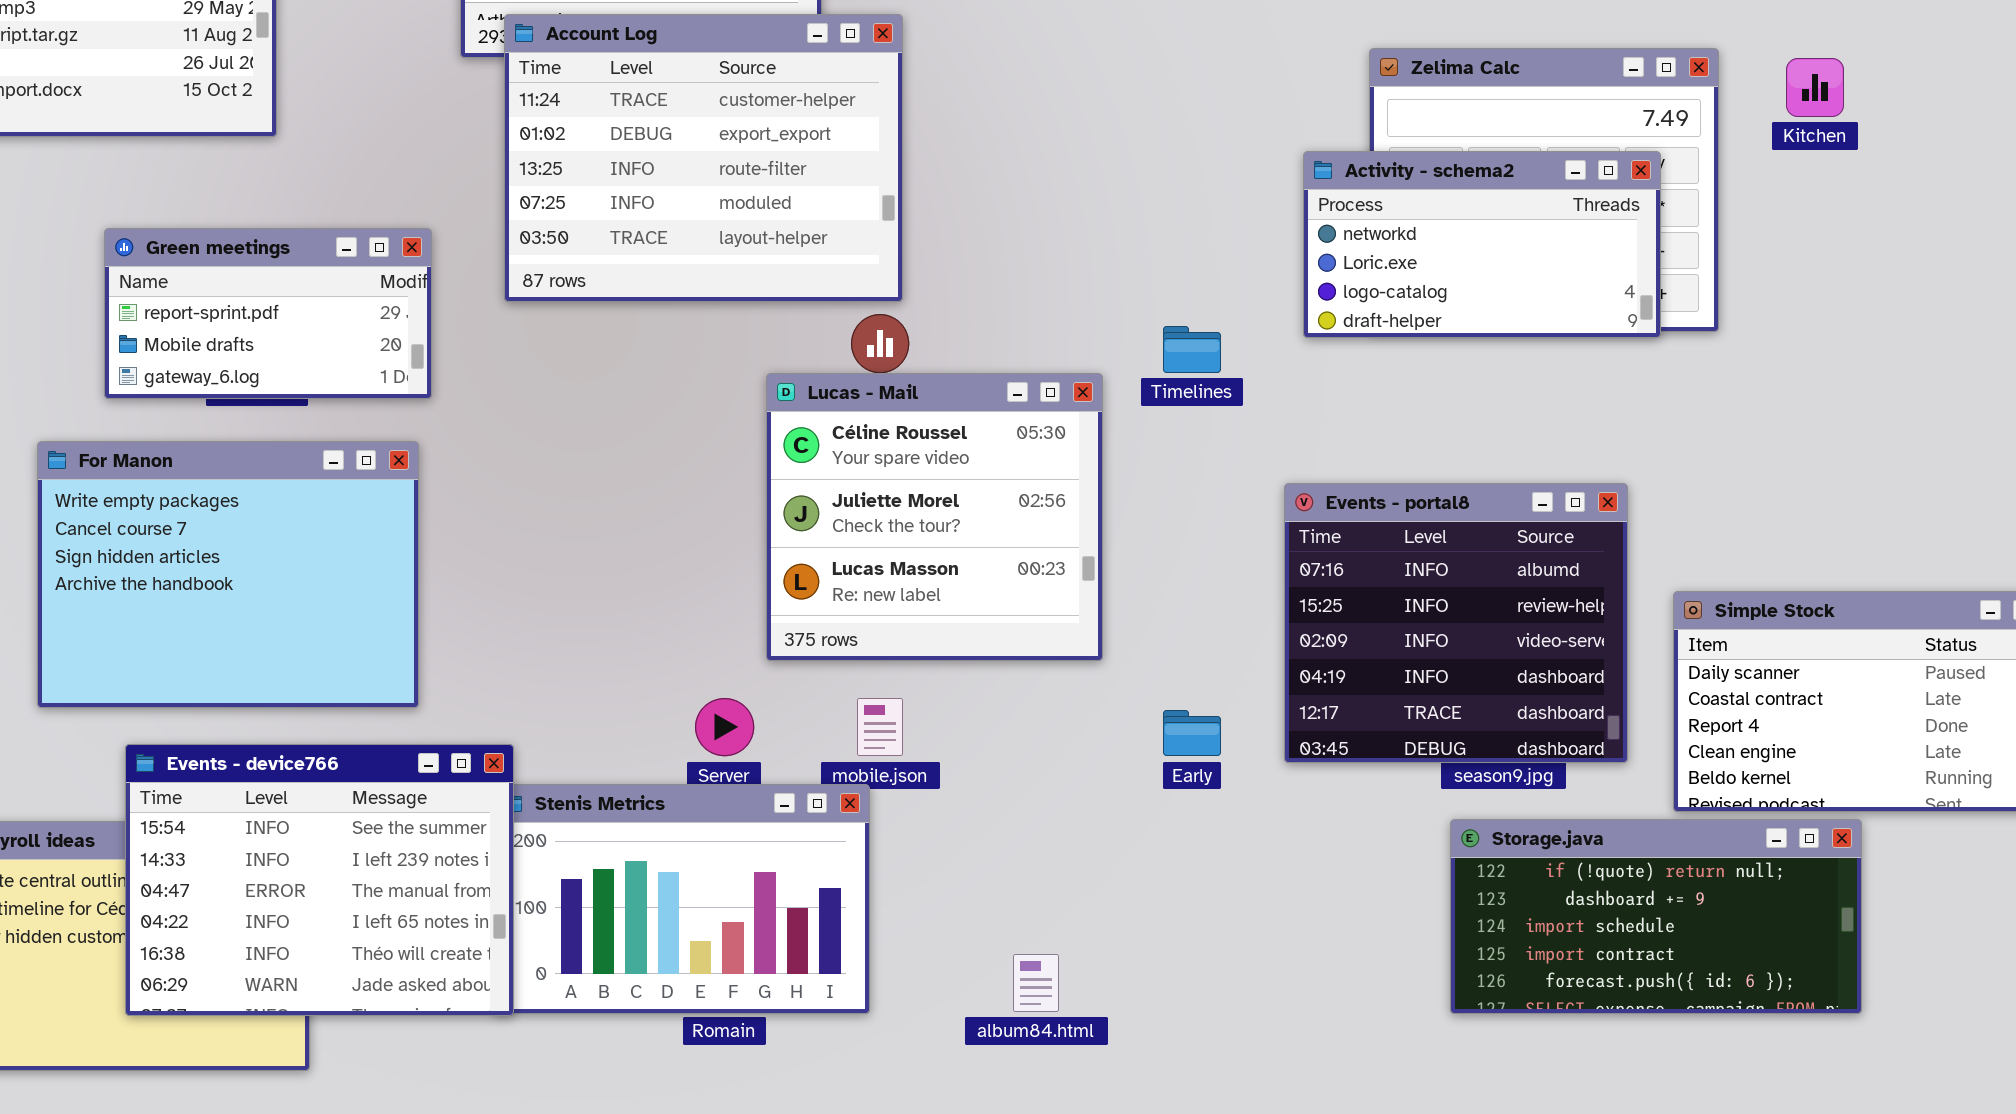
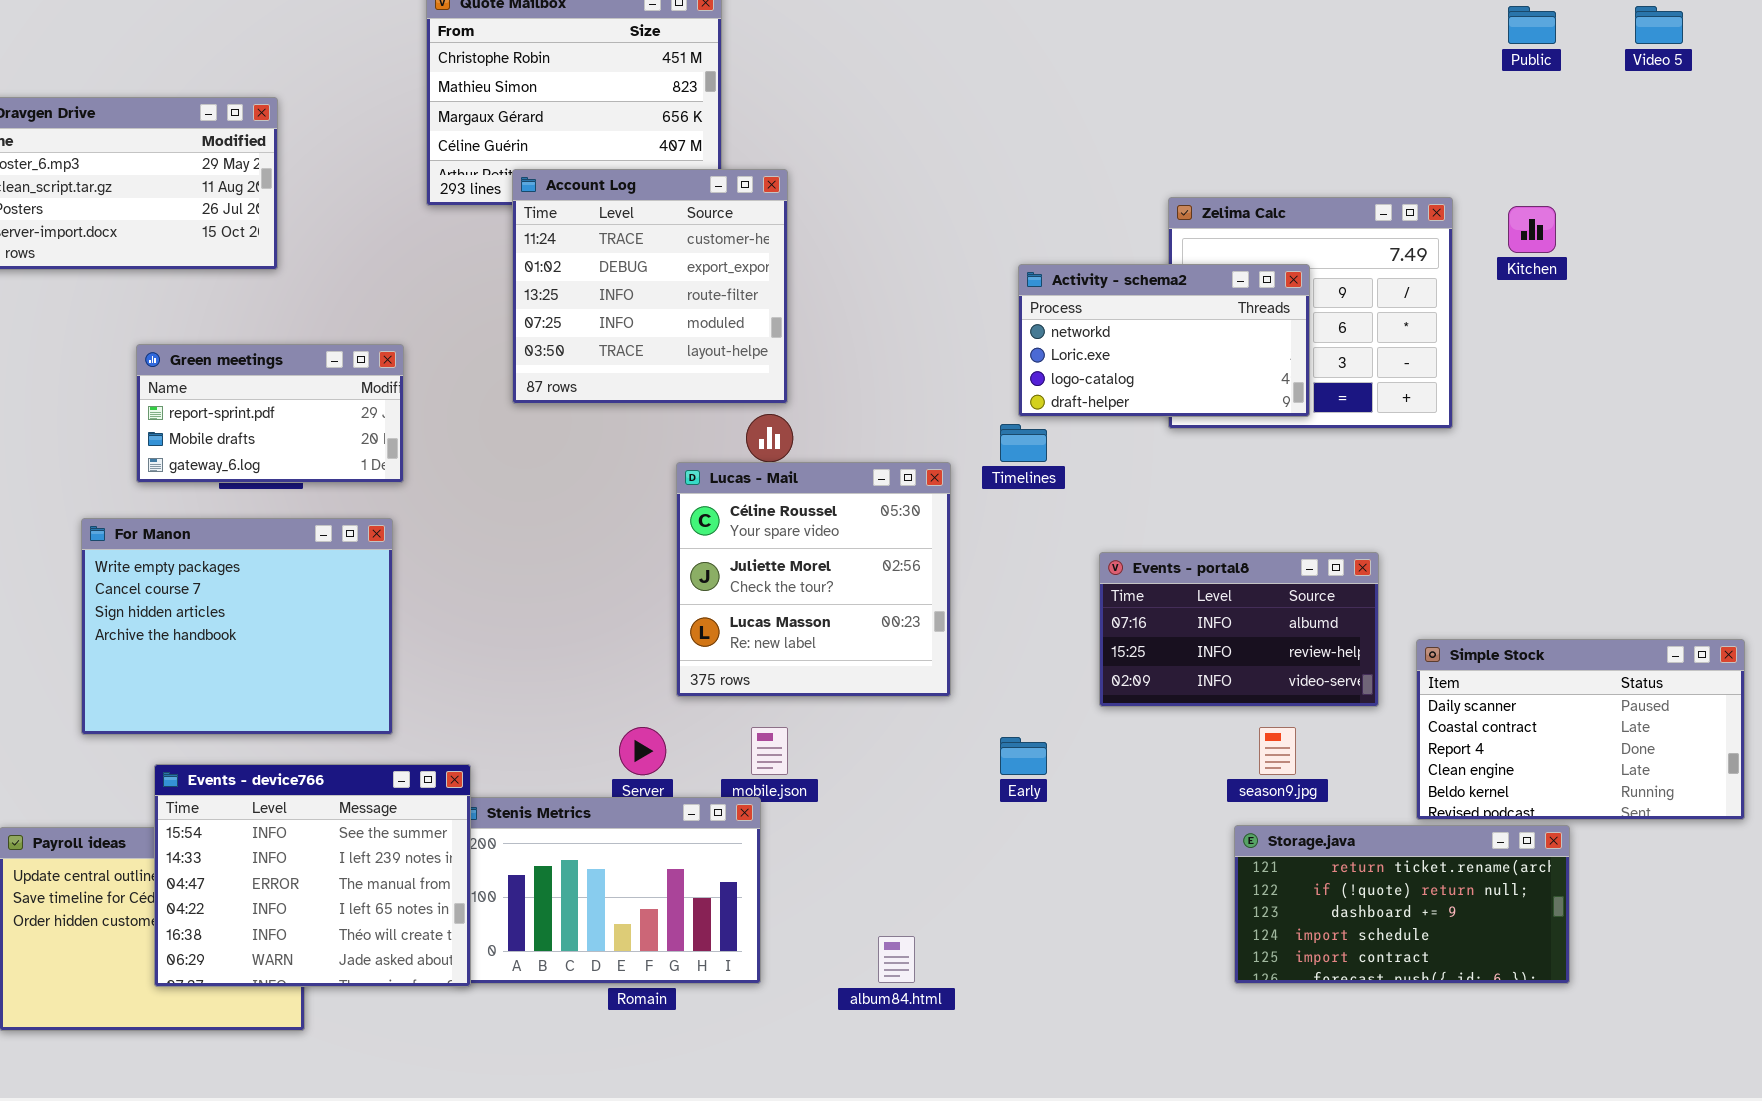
Account Log: [504,14,903,302] -> [512,169,788,404], resized
Activity - schema2: [1303,151,1661,338] -> [1018,264,1310,417], moved
Events - portal8: [1284,483,1628,763] -> [1099,552,1379,707], resized
Storage.java: [1450,819,1862,1014] -> [1234,825,1570,984], scrolled up 1 row

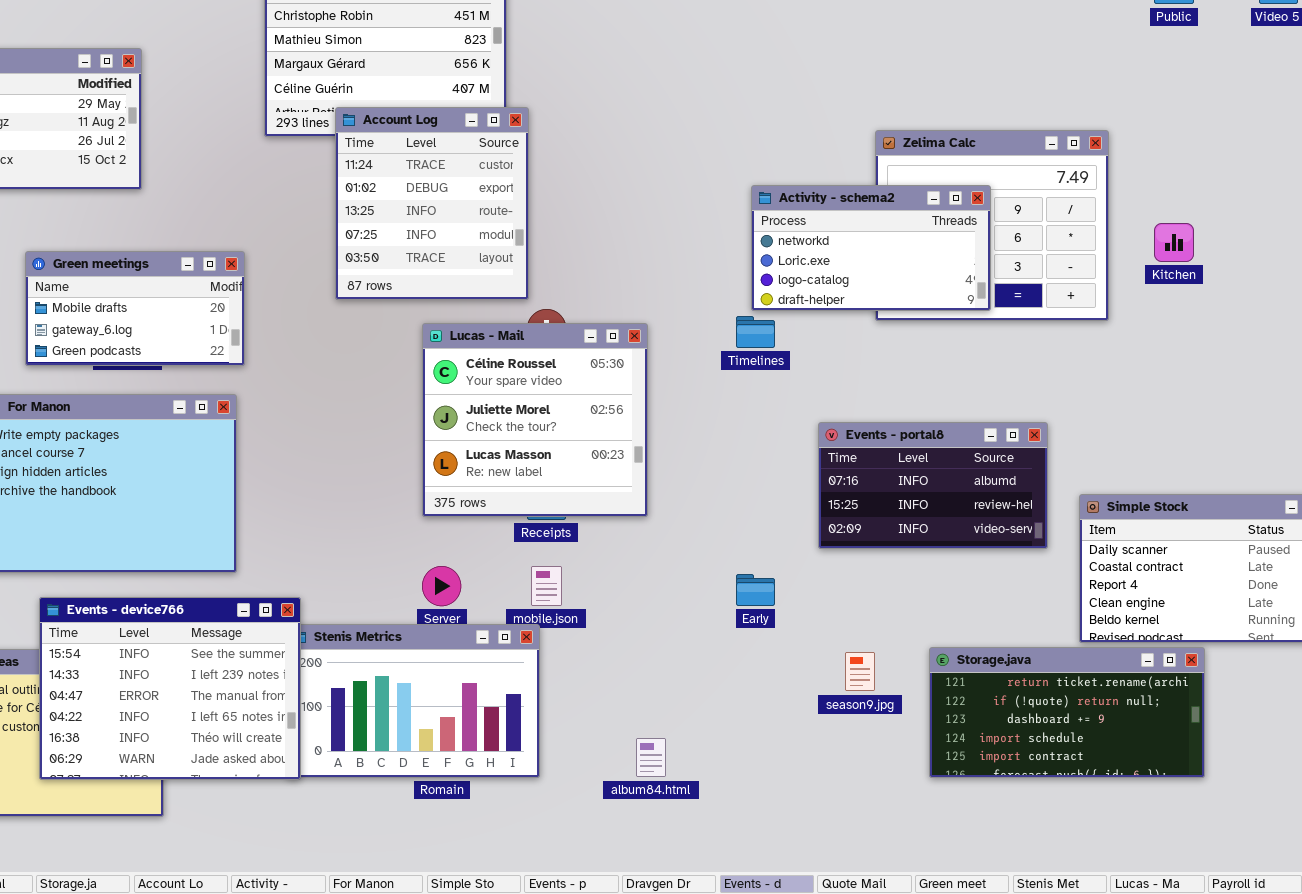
Account Log: [512,169,788,404] -> [335,107,529,300], resized
Kitchen: [1508,206,1556,253] -> [1154,223,1194,262], moved
Green meetings: [136,344,404,483] -> [25,251,245,366], scrolled down 1 row
Lucas - Mail: [676,462,951,697] -> [422,323,648,517], moved
season9.jpg: [1259,727,1296,775] -> [845,652,875,691], moved

